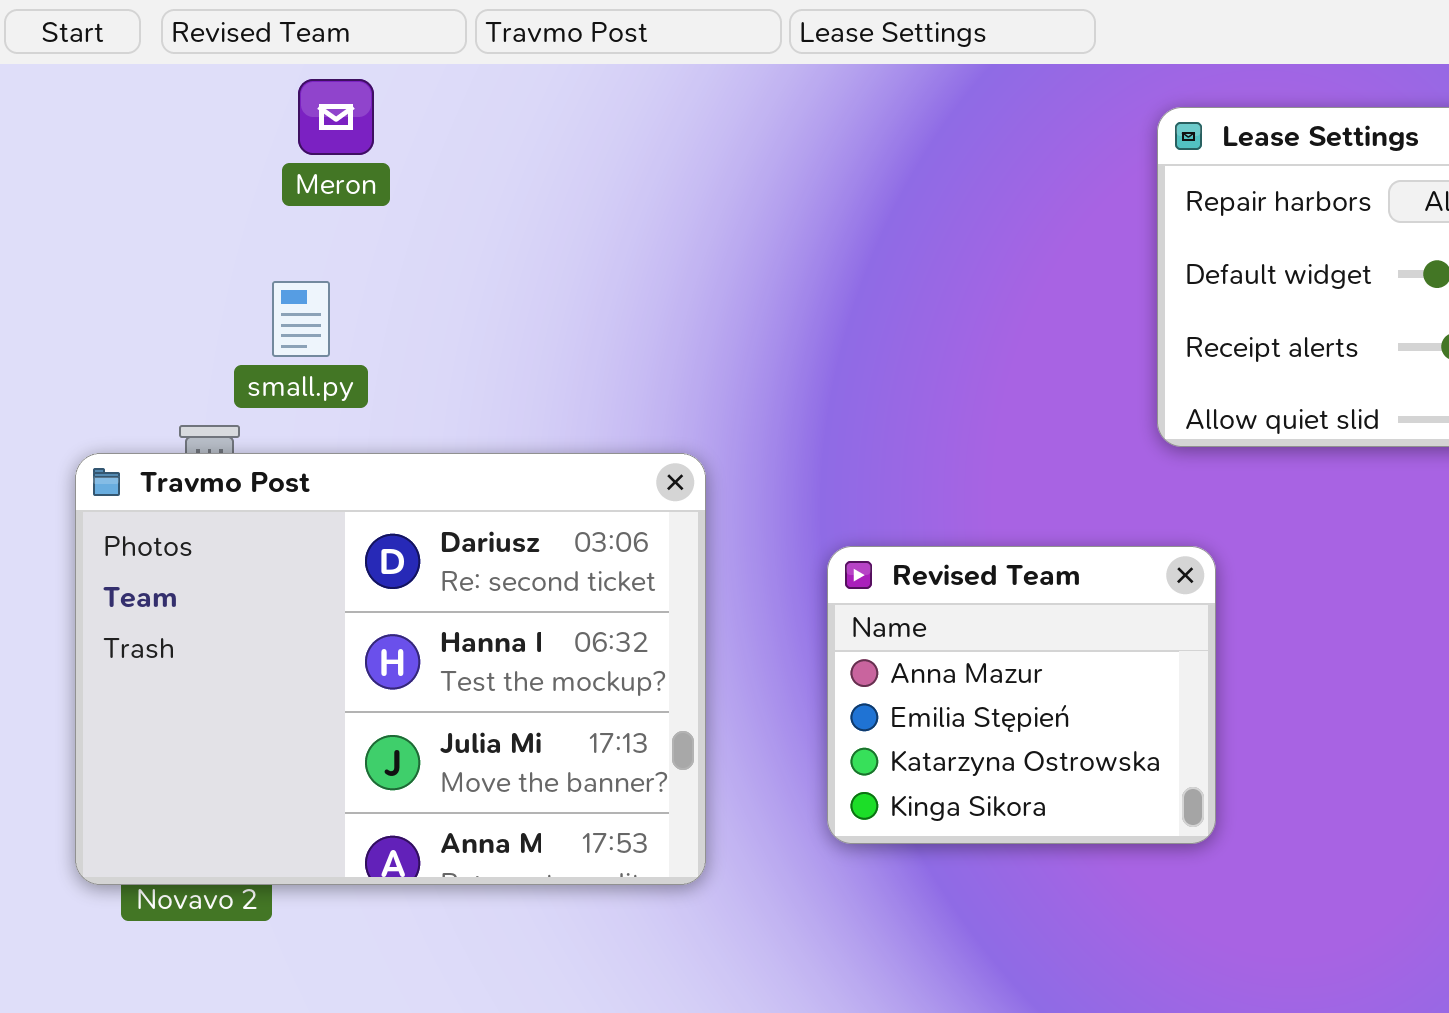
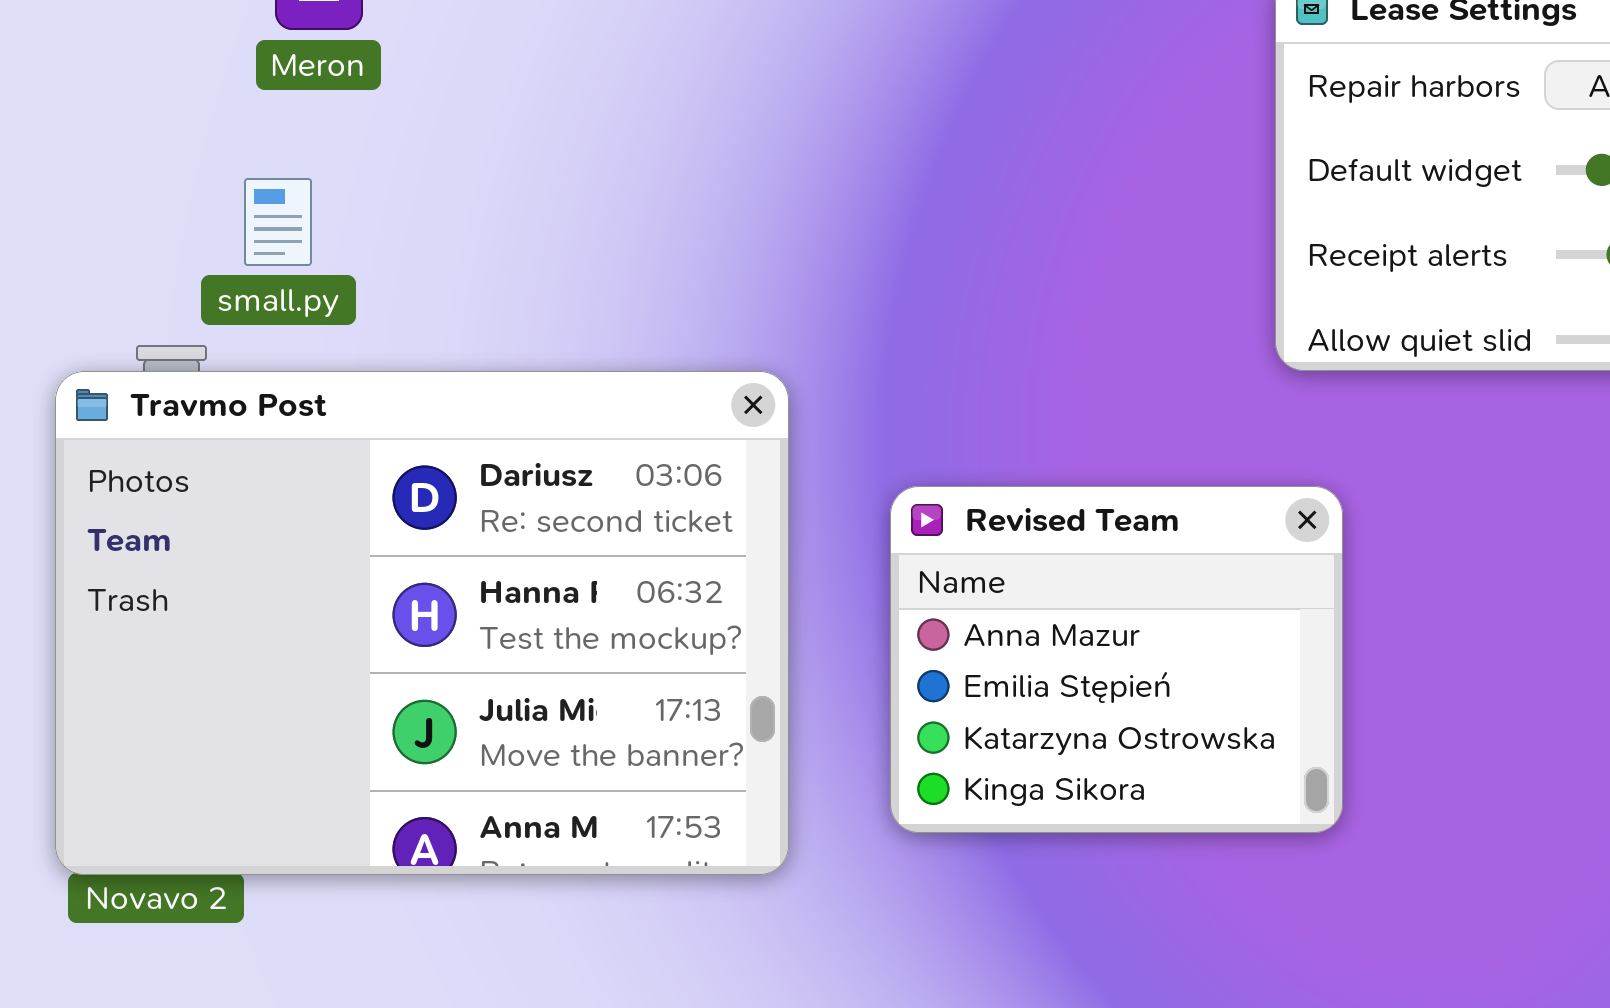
Travmo Post: [75,453,706,885] -> [55,371,789,875], moved

